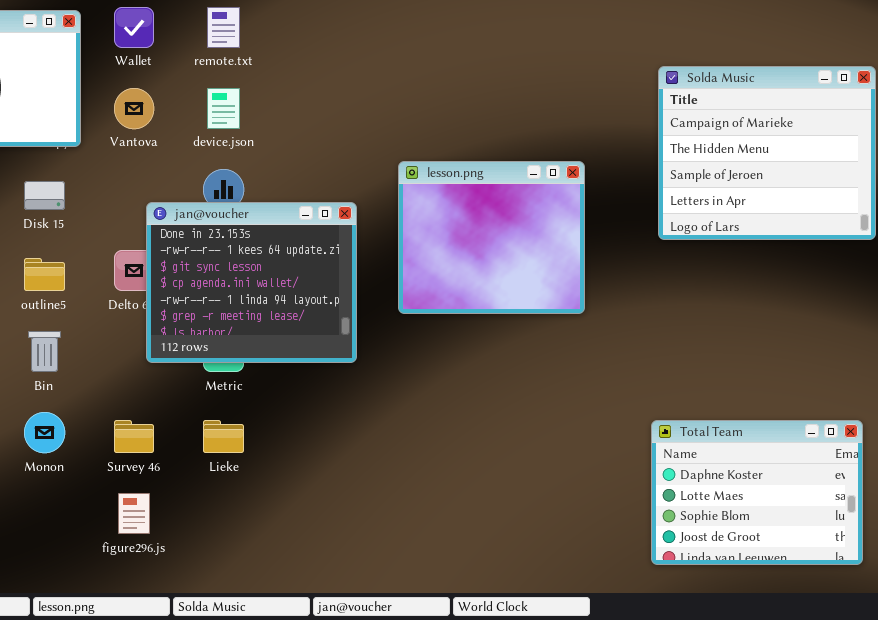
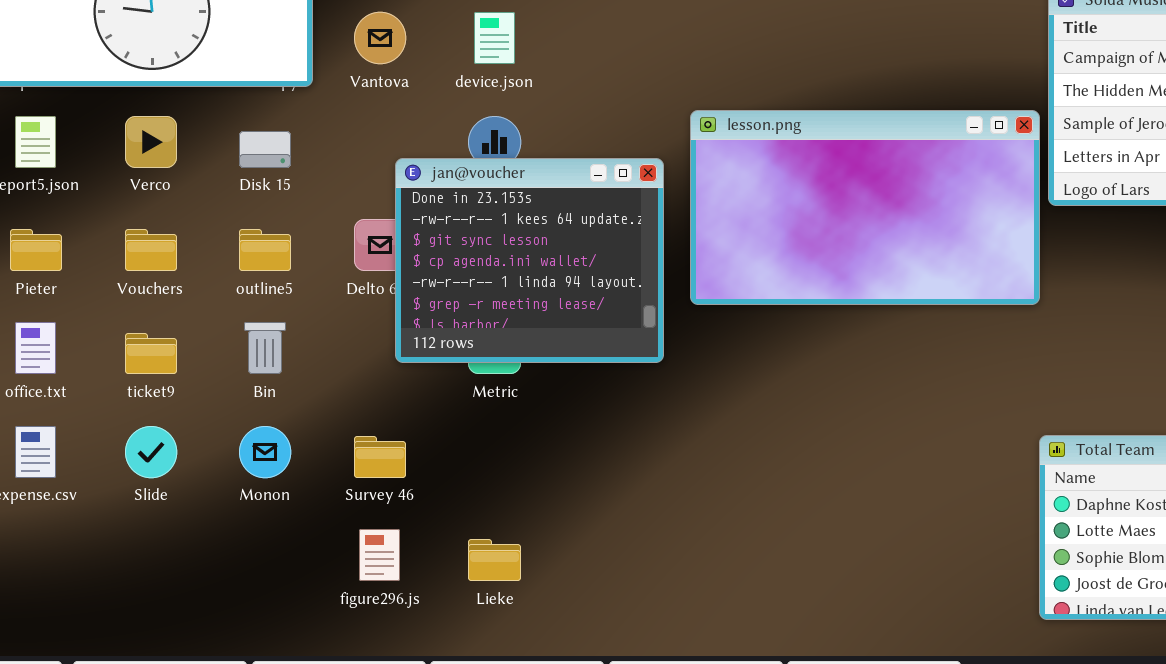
lesson.png: [398,161,585,314] -> [690,110,1040,305], moved, resized
Lieke: [203,420,244,453] -> [468,539,521,581], moved

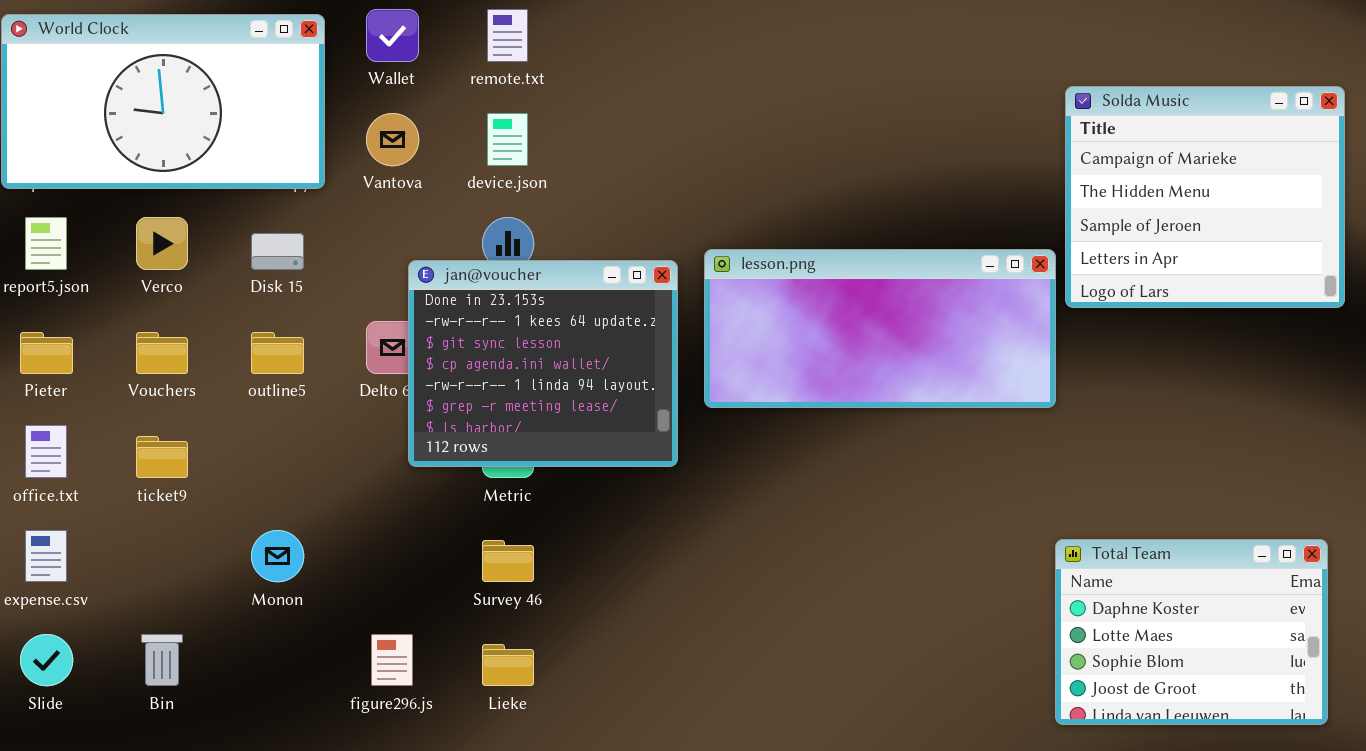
lesson.png: [690,110,1040,305] -> [704,249,1056,408], resized
Bin: [244,322,286,374] -> [141,634,183,686], moved
Slide: [125,426,177,478] -> [20,634,73,686], moved
Survey 46: [354,436,406,478] -> [482,540,534,582], moved

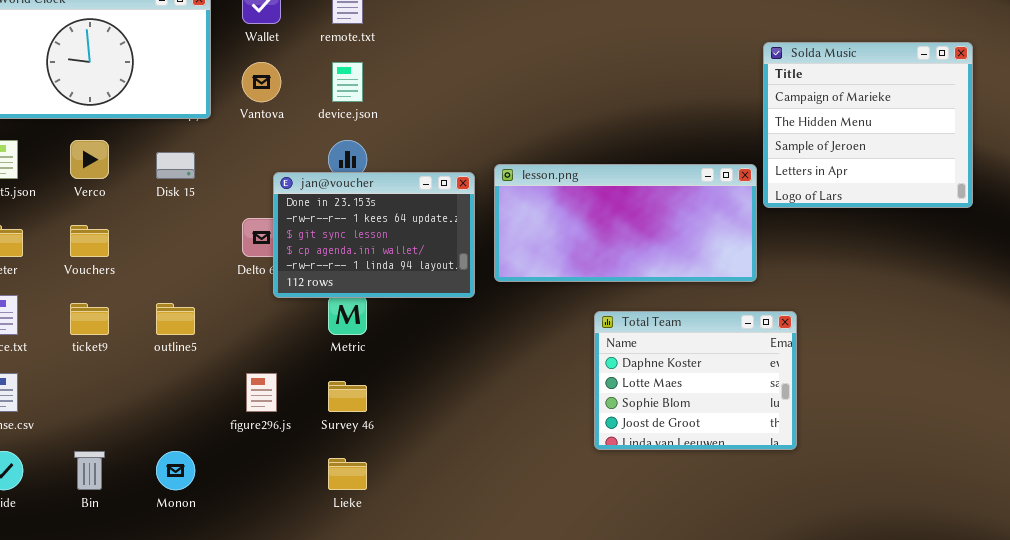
jan@voucher: [408,260,678,467] -> [273,172,475,298], resized
outline5: [251,332,304,374] -> [156,303,195,335], moved
Monon: [251,530,304,582] -> [156,451,195,490], moved
Total Team: [1055,539,1328,725] -> [594,311,797,450], moved
figure296.js: [371,634,413,686] -> [246,373,277,412], moved

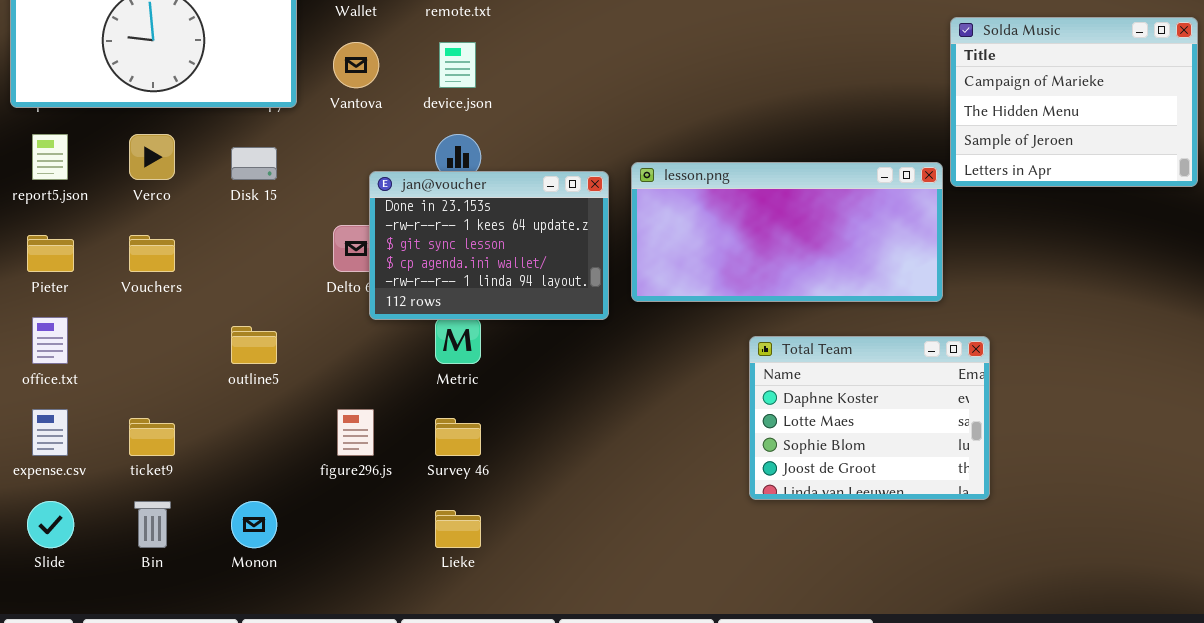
Solda Music: [763,42,973,208] -> [950,17,1198,187], resized
ticket9: [70,303,109,335] -> [129,418,175,456], moved

